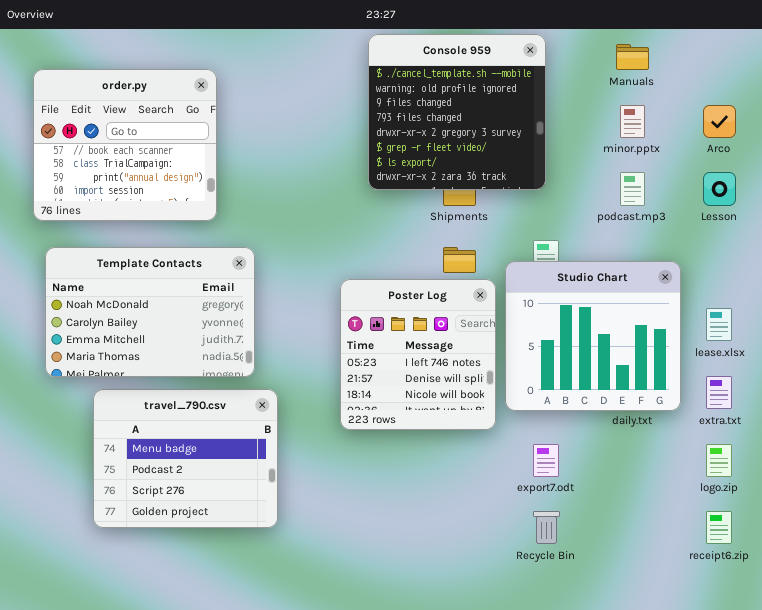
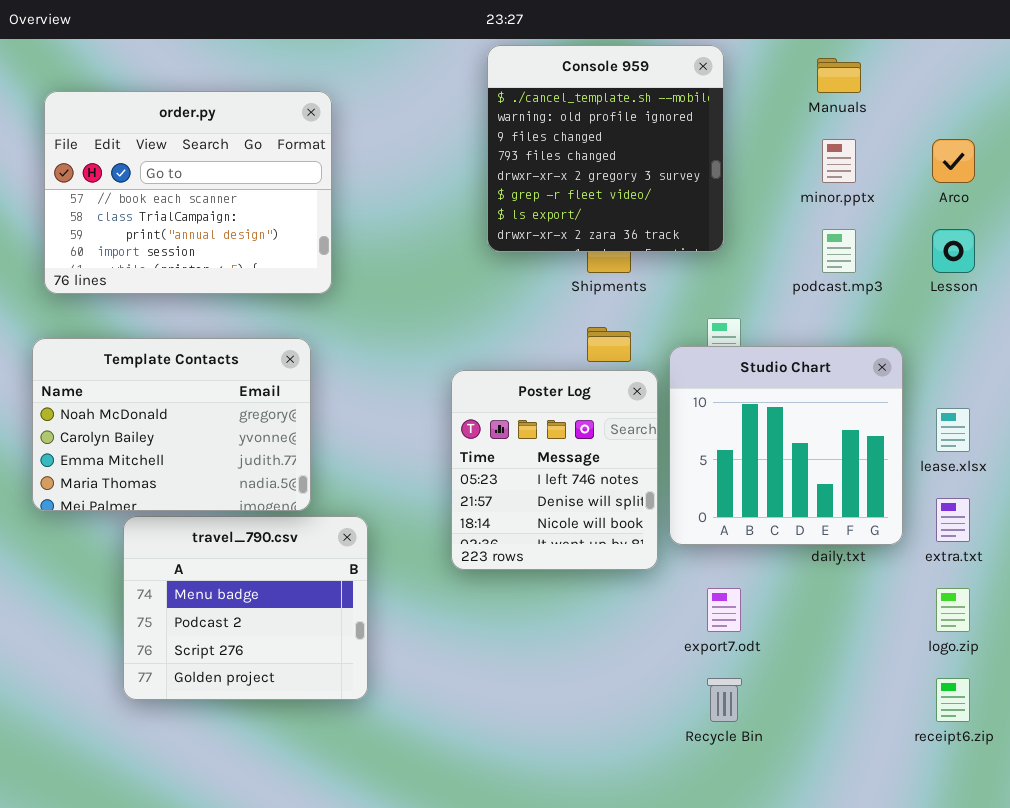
order.py: [33,69,217,221] -> [44,91,332,294], resized
Template Contacts: [45,247,255,377] -> [32,338,311,511], moved

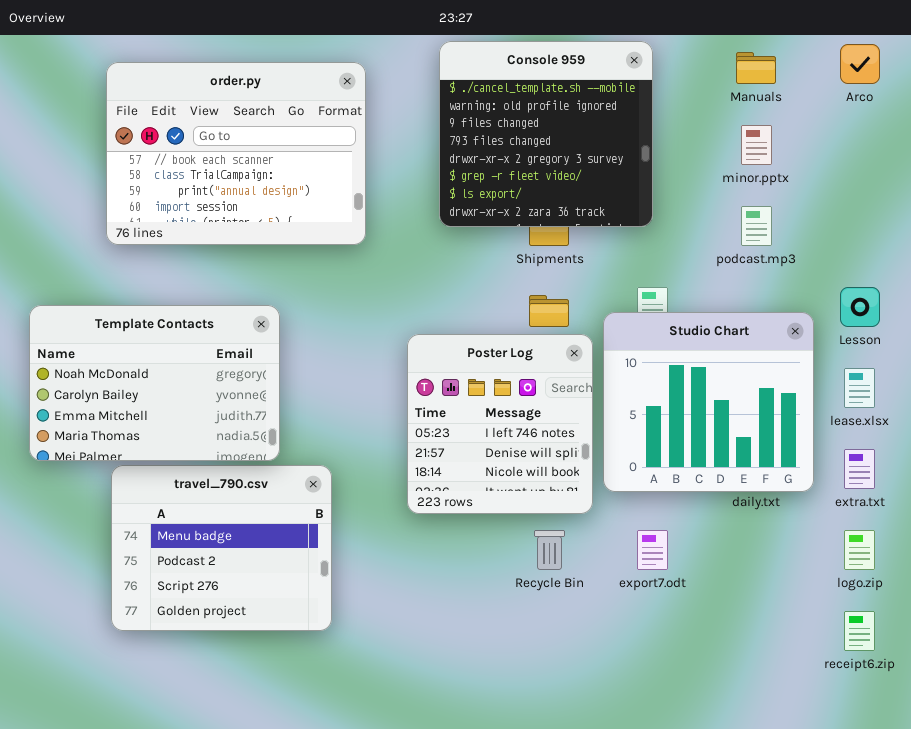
order.py: [44,91,332,294] -> [106,62,366,245], moved
Arco: [932,139,975,183] -> [840,44,880,84], moved
Lesson: [932,229,975,273] -> [840,287,880,327], moved
Recycle Bin: [707,678,742,722] -> [534,530,565,570], moved

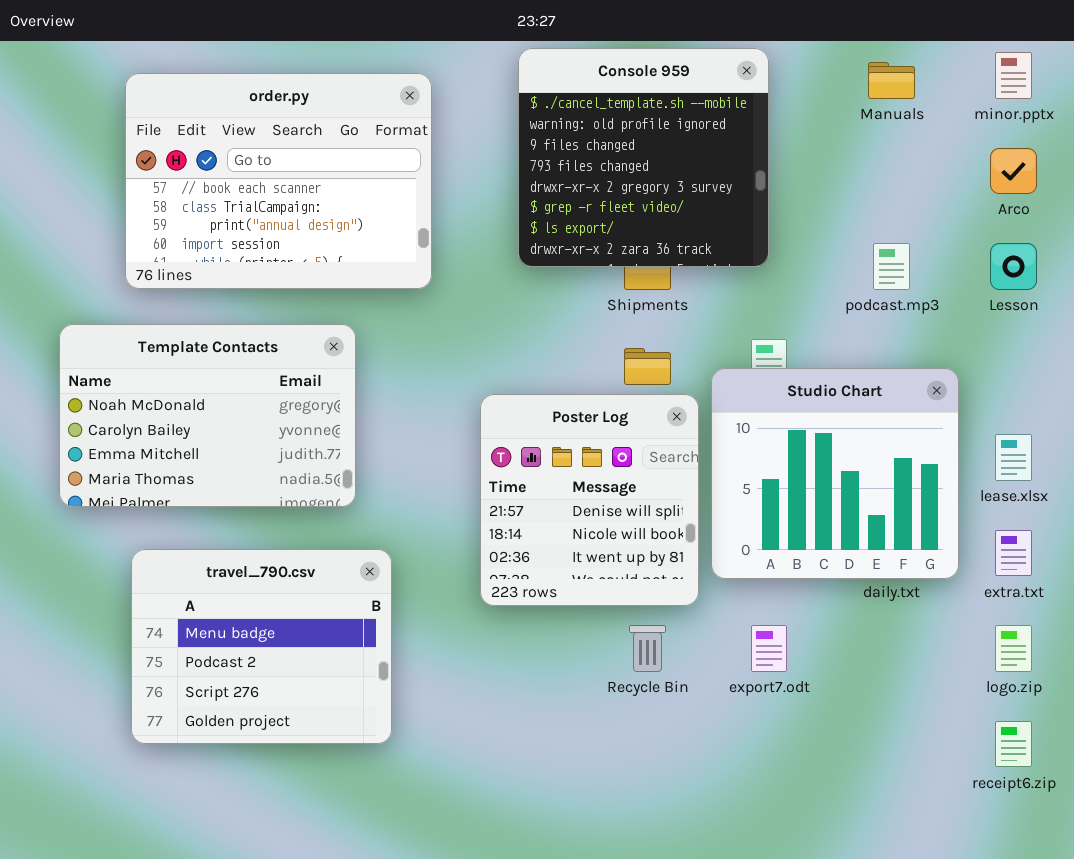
Arco: [840,44,880,84] -> [990,148,1037,194], moved
minor.pptx: [741,125,772,165] -> [995,52,1032,99], moved
Lesson: [840,287,880,327] -> [990,243,1037,290], moved
Template Contacts: [29,305,280,461] -> [59,324,356,507], moved
Poster Log: [407,334,593,514] -> [480,394,699,606], scrolled down 1 row

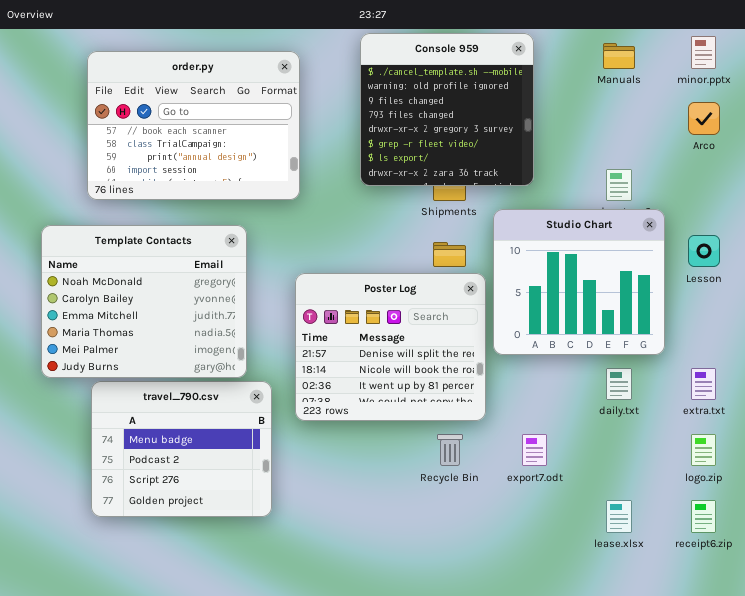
Lesson: [990,243,1037,290] -> [688,235,720,267], moved
Template Contacts: [59,324,356,507] -> [41,225,247,378], resized
Studio Chart: [711,368,959,579] -> [493,209,665,355], moved
Poster Log: [480,394,699,606] -> [295,273,486,421], resized
lease.xlsx: [995,434,1032,481] -> [606,500,632,533], moved

